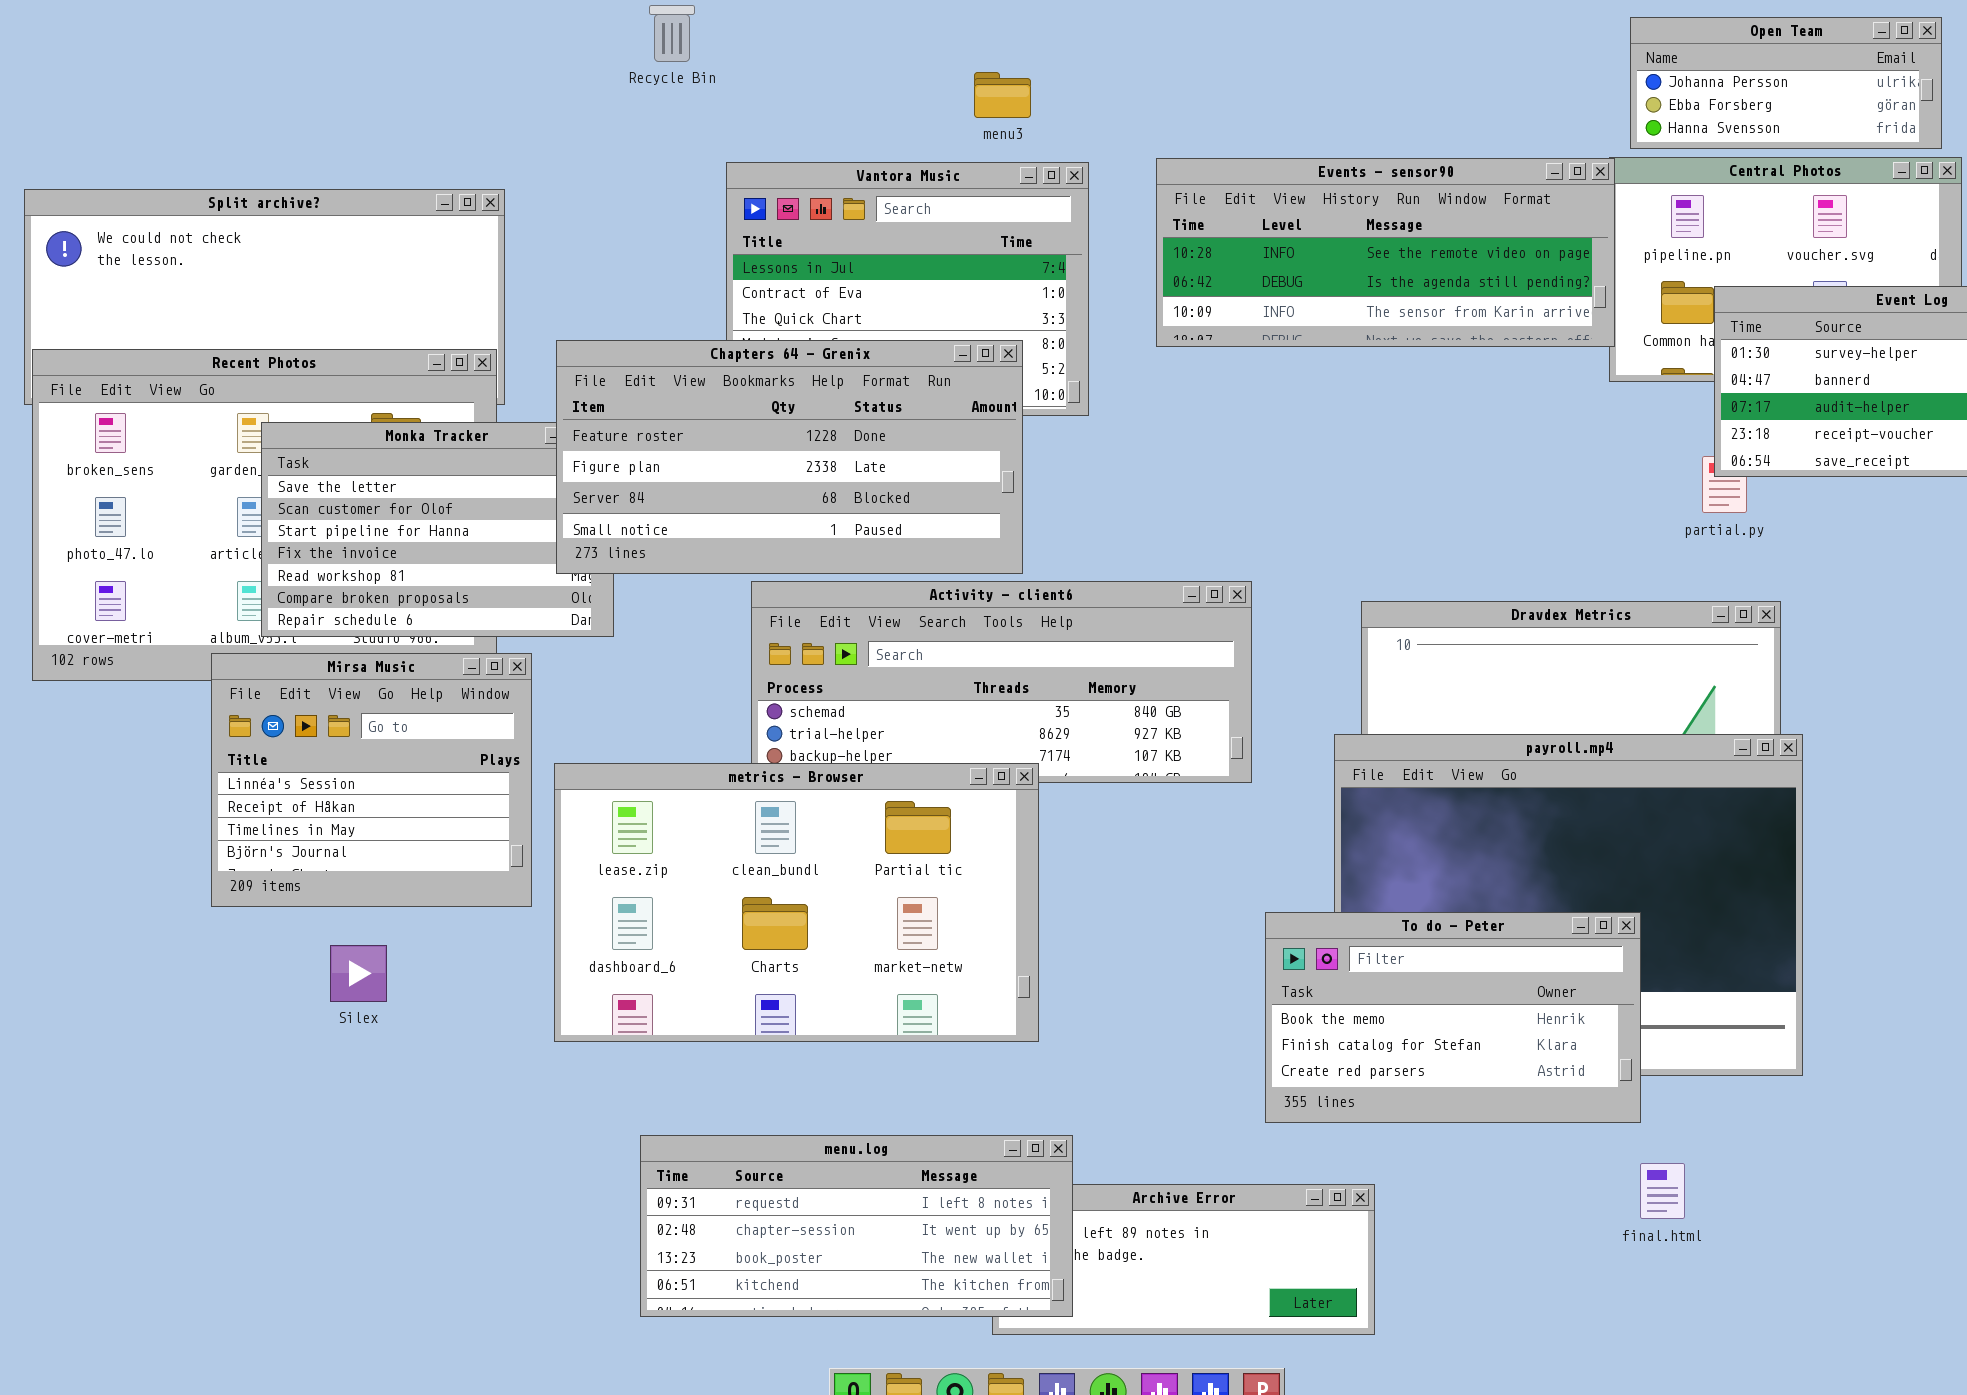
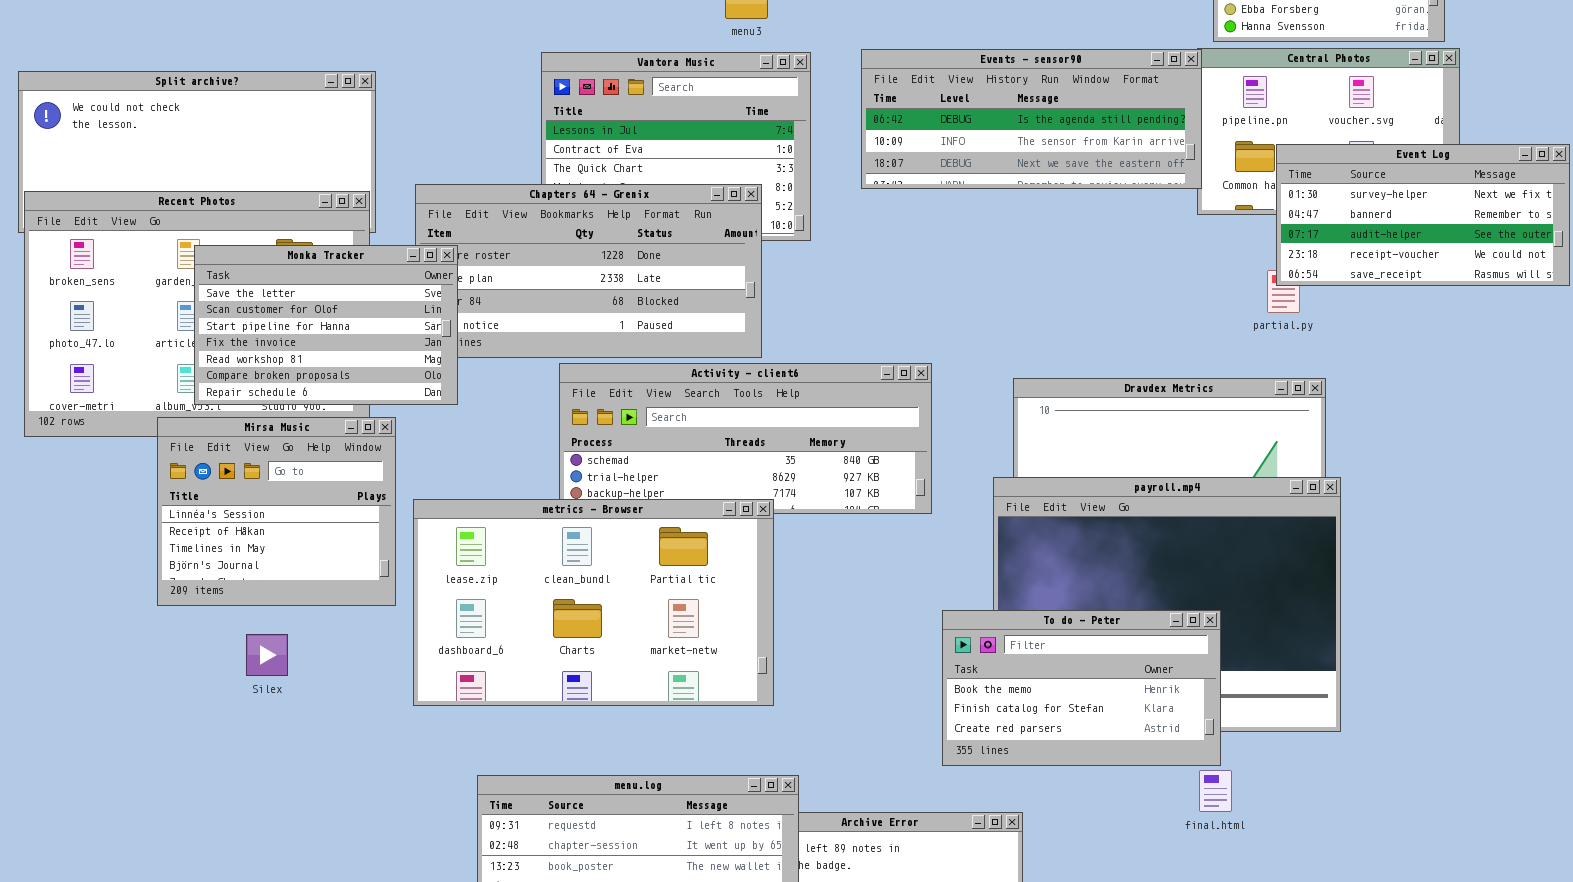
Events - sensor90: [1156,158,1615,347] -> [861,49,1202,189], scrolled down 1 row
Monka Tracker: [261,422,614,637] -> [194,245,458,405], raised
final.html: [1640,1163,1685,1219] -> [1199,770,1232,812], moved

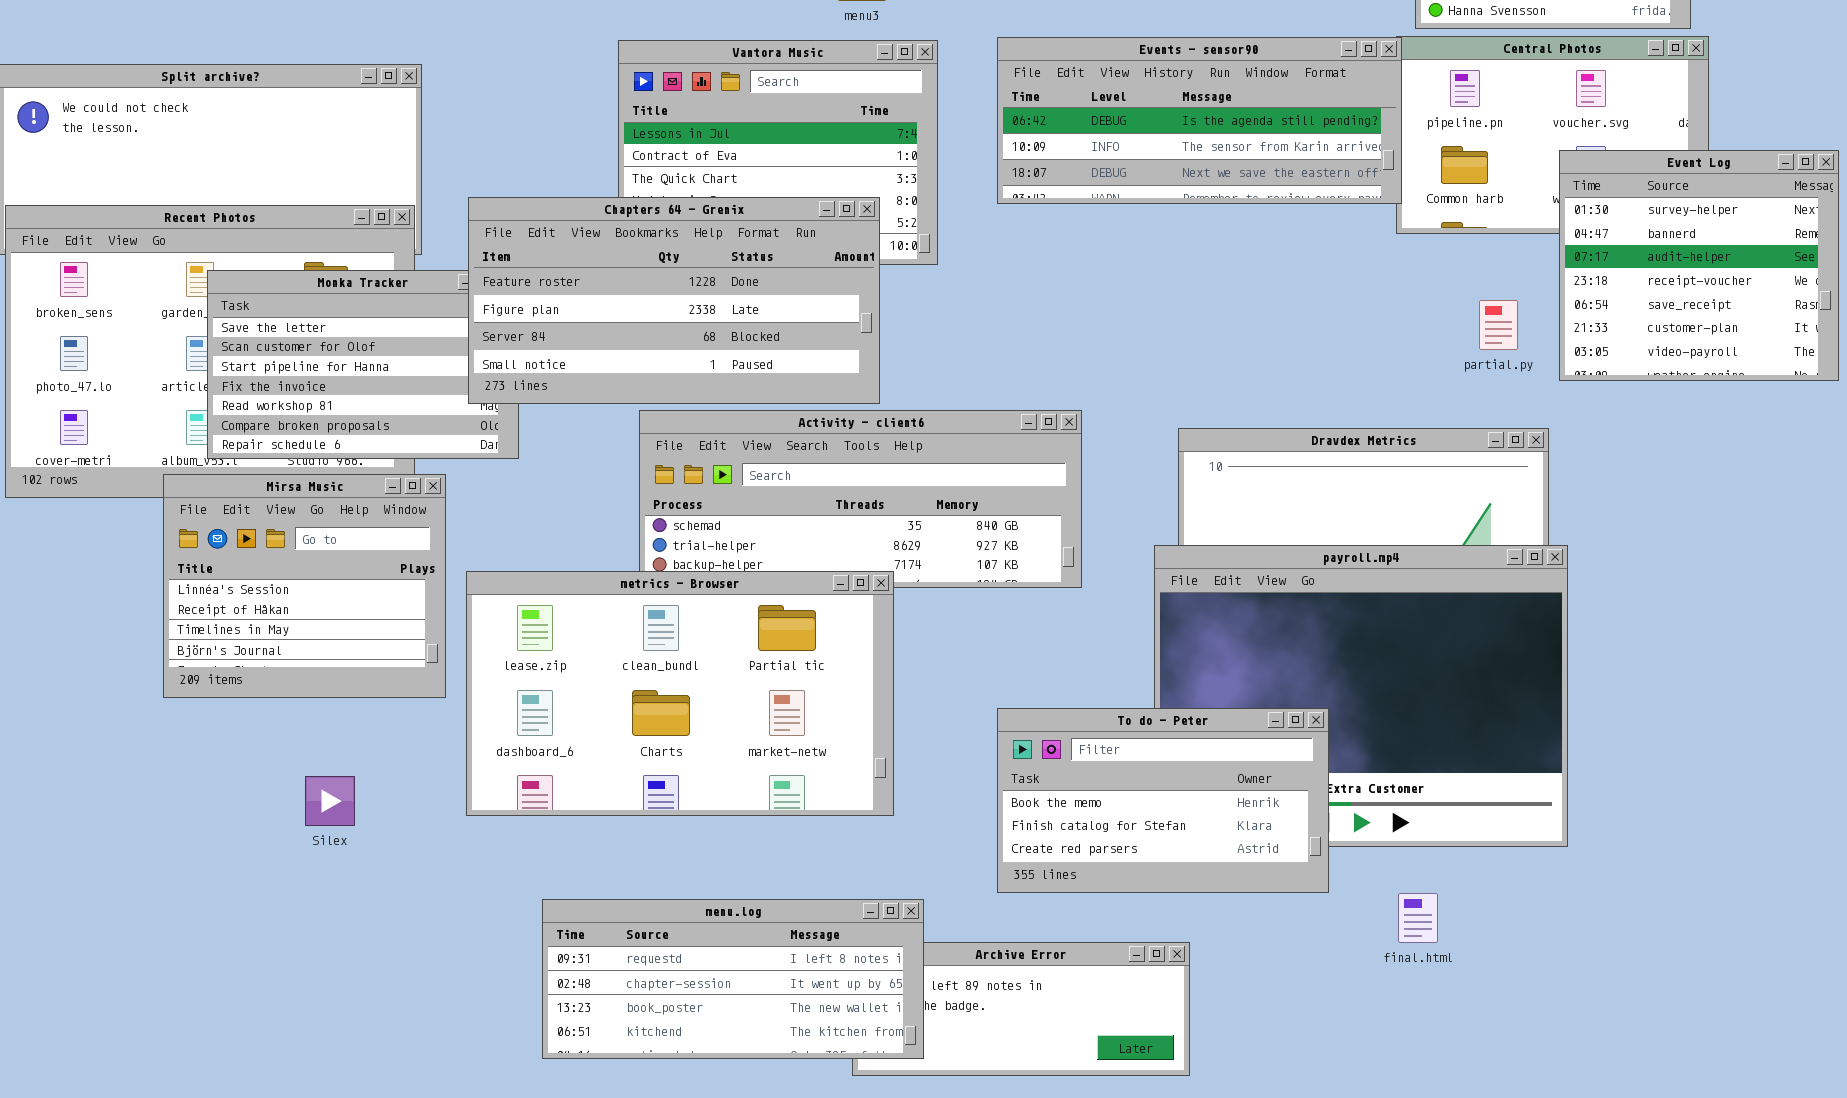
Event Log: [1276,144,1570,286] -> [1559,150,1839,381], resized
Chapters 64 - Grenix: [415,184,762,358] -> [468,197,880,404], raised
To do - Peter: [942,610,1221,766] -> [997,708,1329,893], moved
Silex: [246,634,288,676] -> [305,776,355,826], moved

